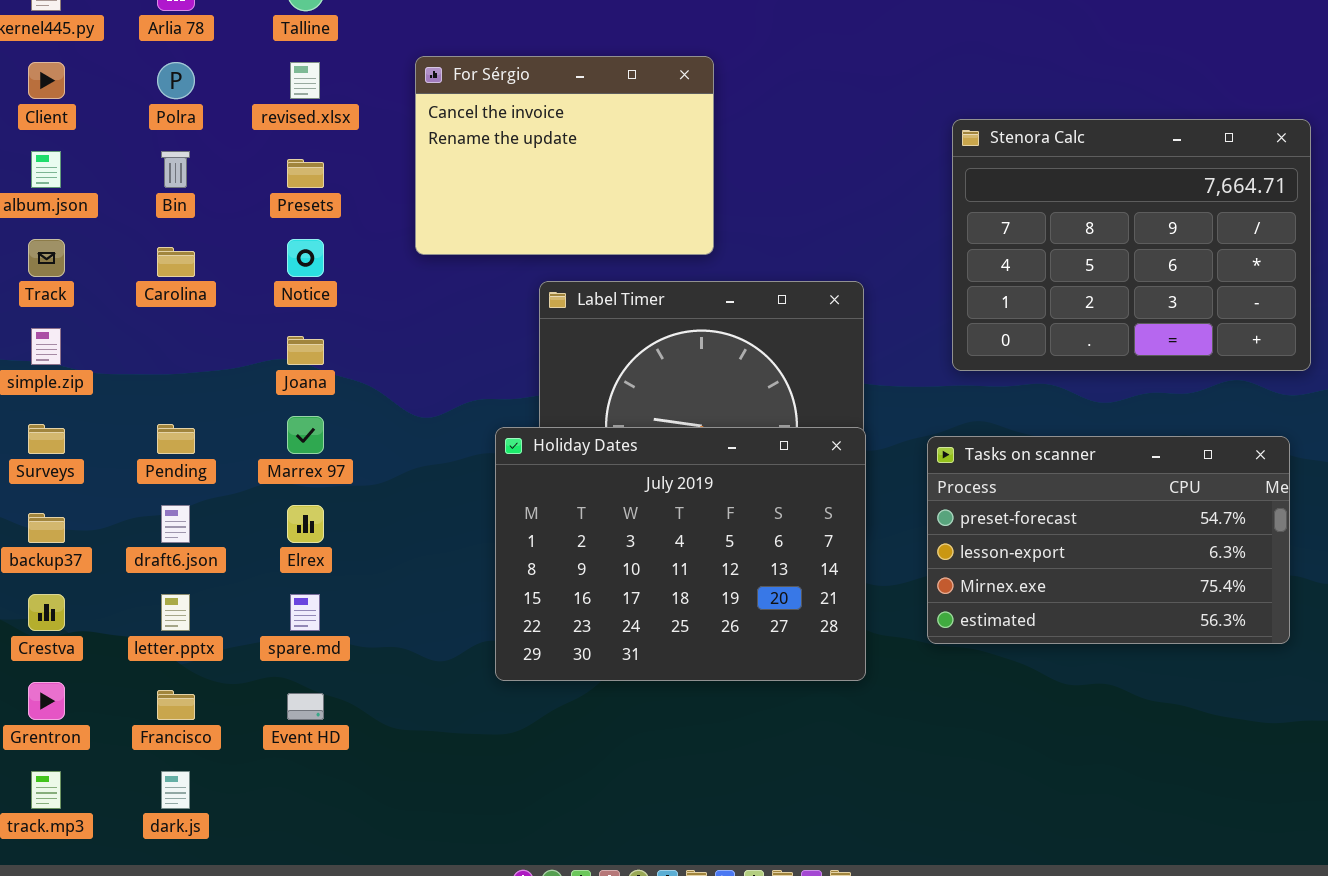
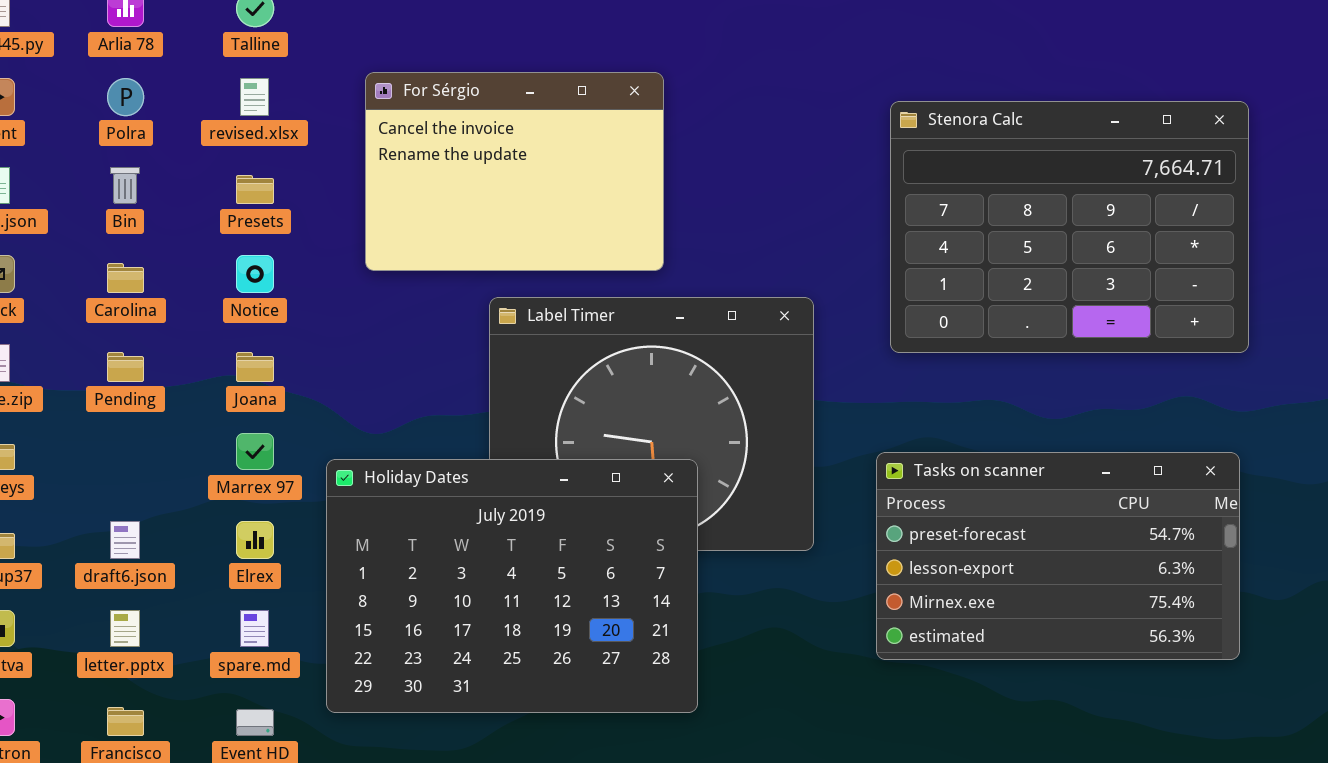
Stenora Calc: [952,119,1311,371] -> [890,101,1249,353], moved
Pending: [157,424,195,454] -> [107,352,144,382], moved
Holiday Dates: [495,427,866,681] -> [326,459,698,713], moved

